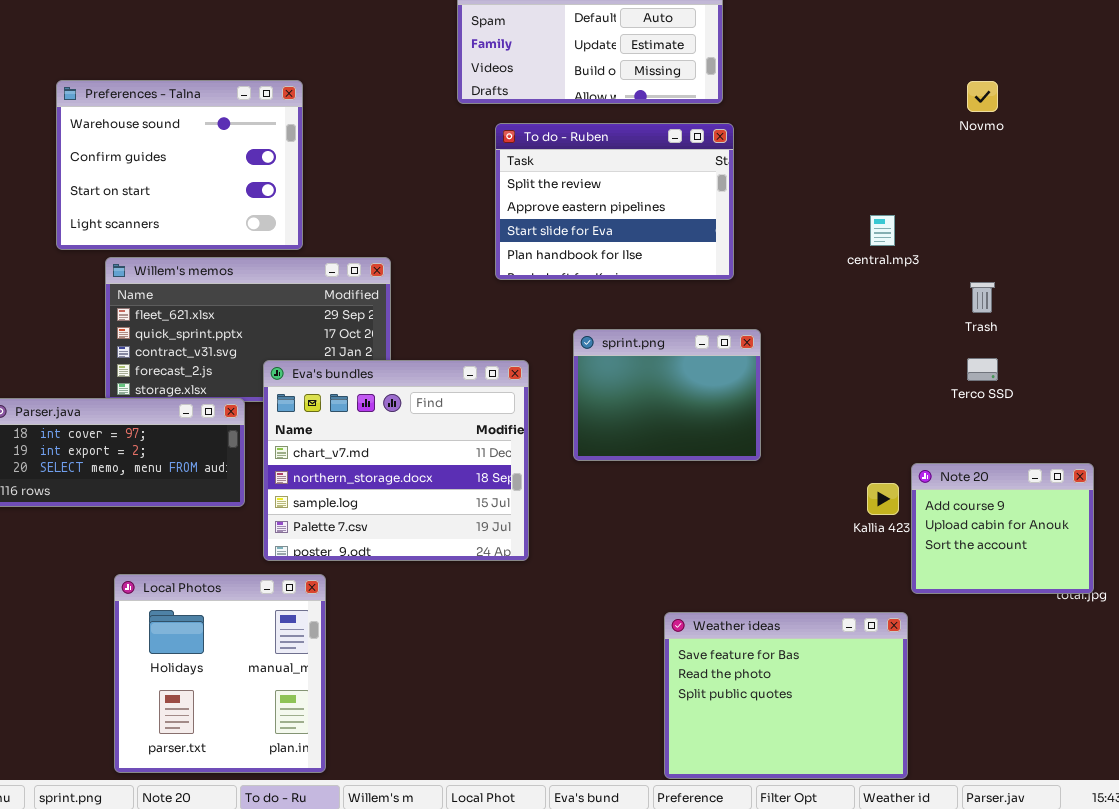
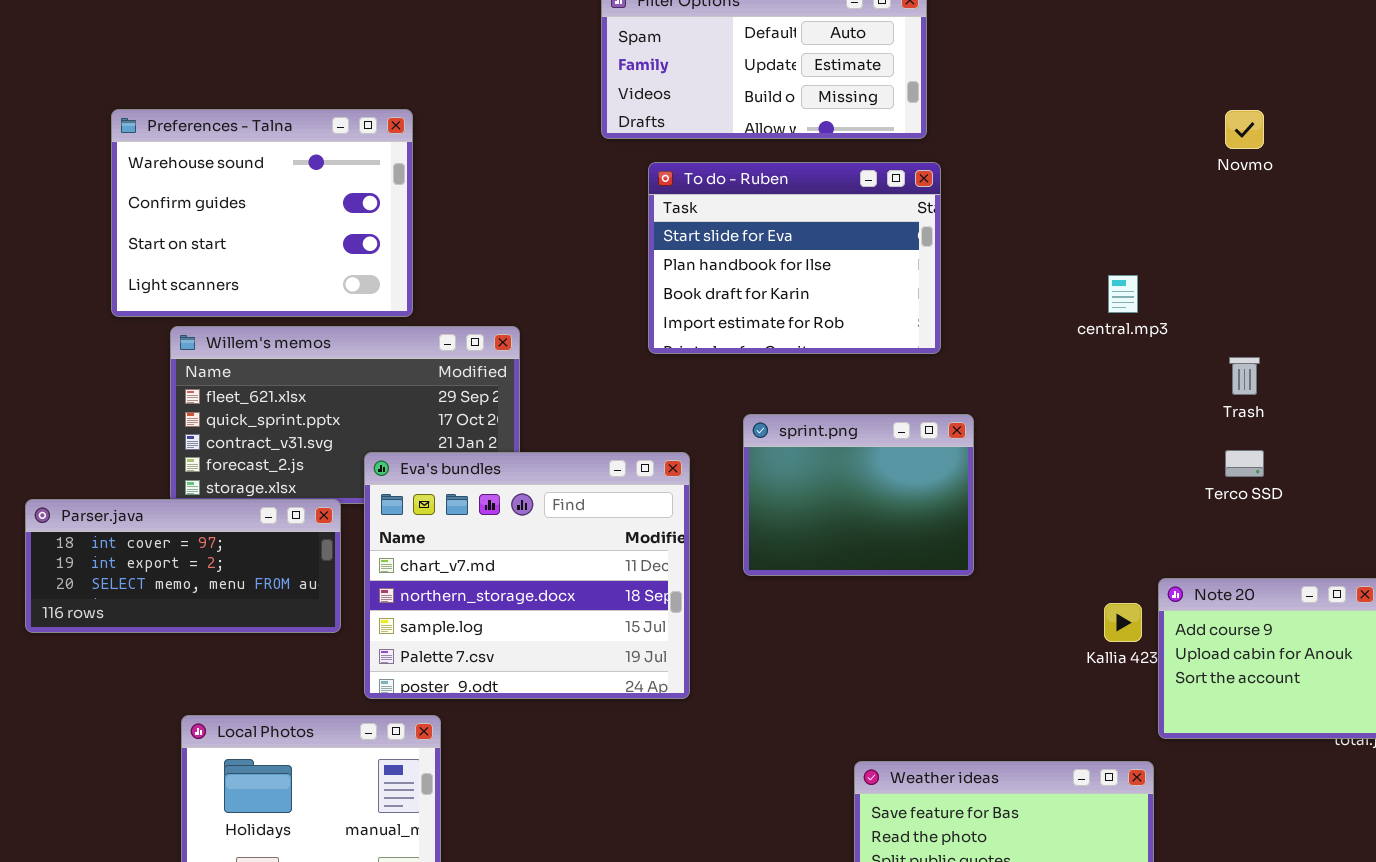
To do - Ruben: [495,123,734,280] -> [648,162,941,354], scrolled down 2 rows

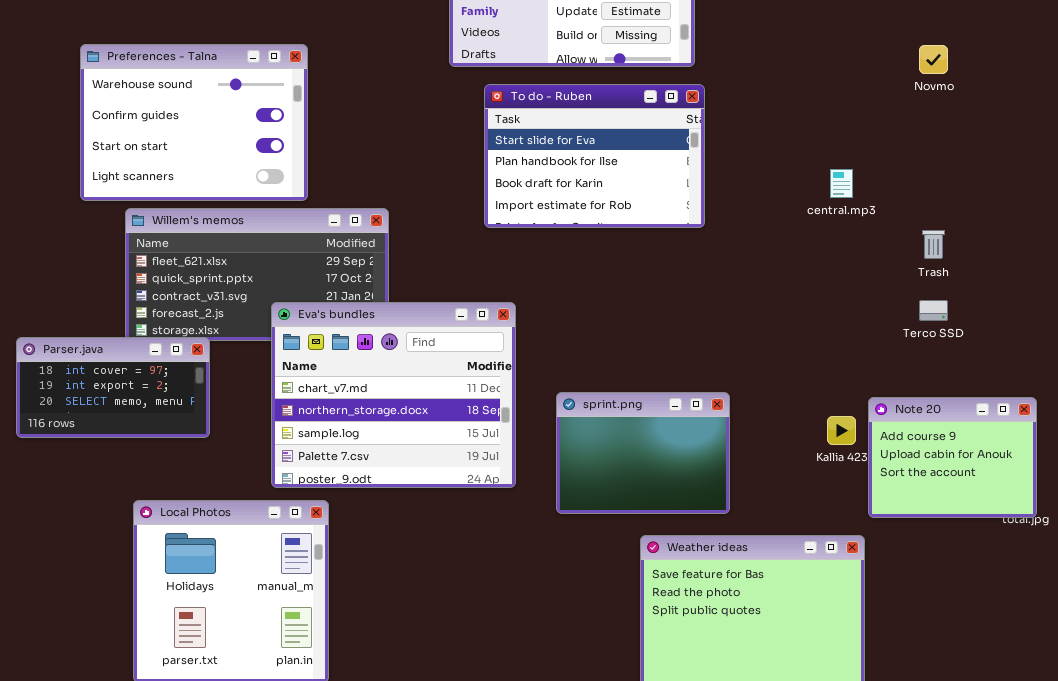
sprint.png: [743,414,974,576] -> [556,392,730,514], moved
Parser.java: [25,499,341,633] -> [16,337,210,438], resized

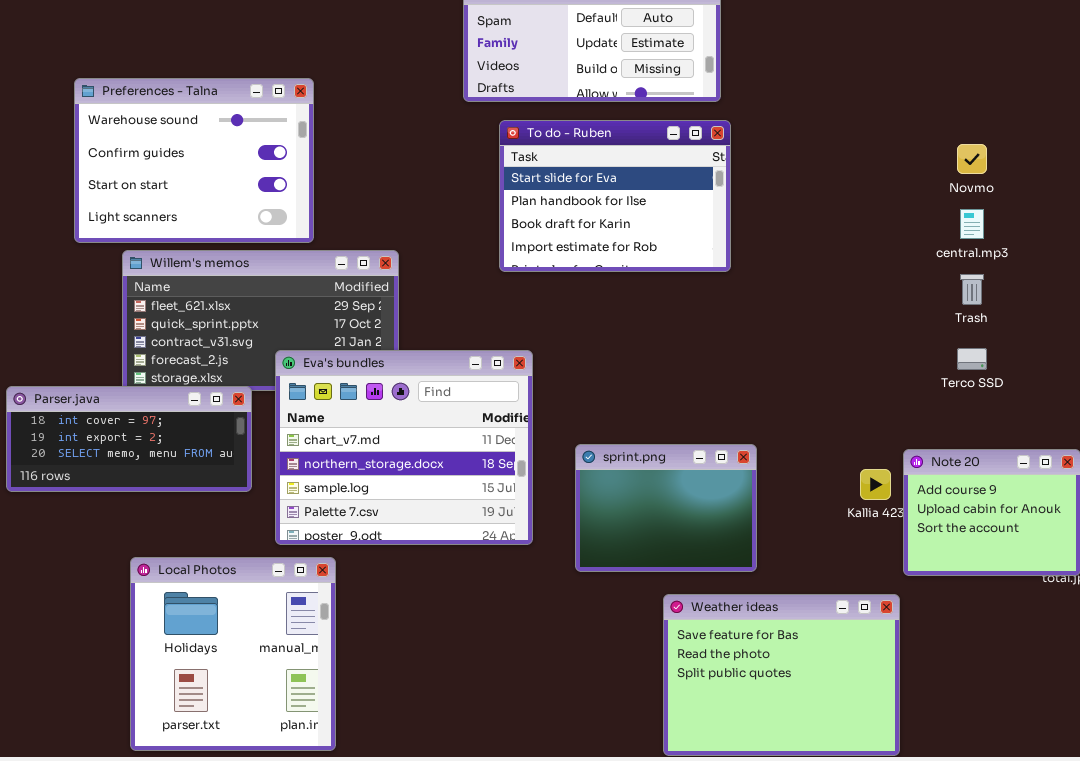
Novmo: [919,45,948,74] -> [957,144,987,174], moved
central.mp3: [830,169,853,198] -> [960,209,984,239], moved
Parser.java: [16,337,210,438] -> [6,386,252,492], resized

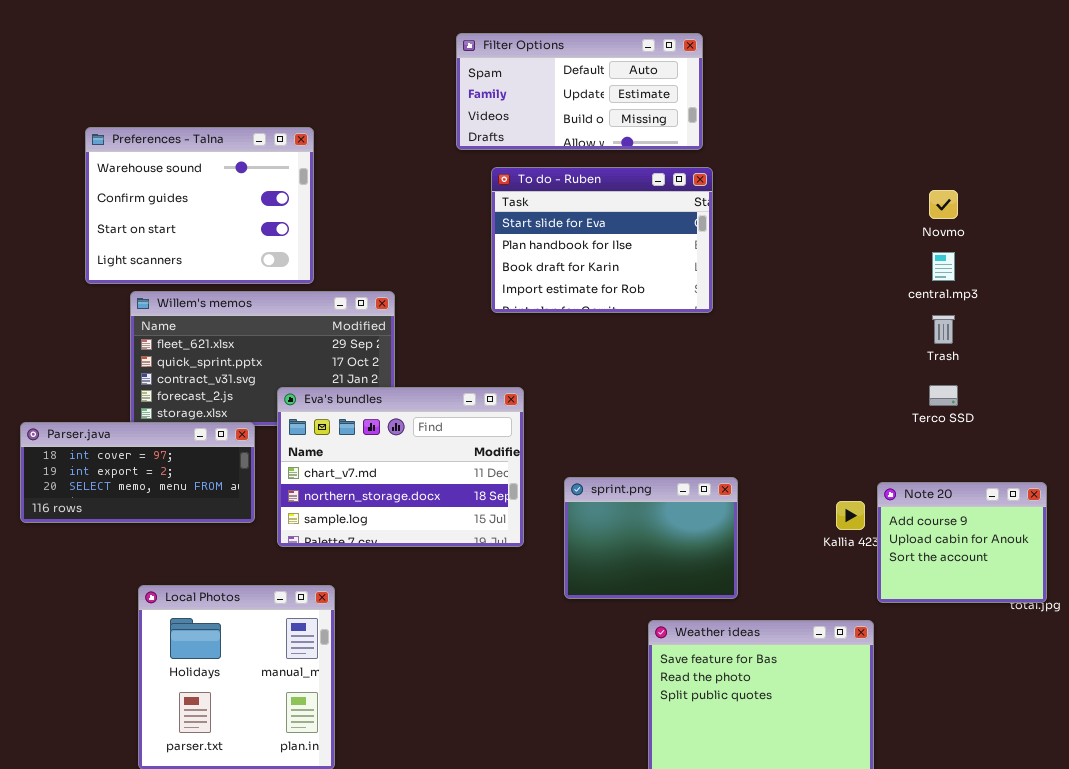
Eva's bundles: [275,350,533,545] -> [277,387,524,547], resized

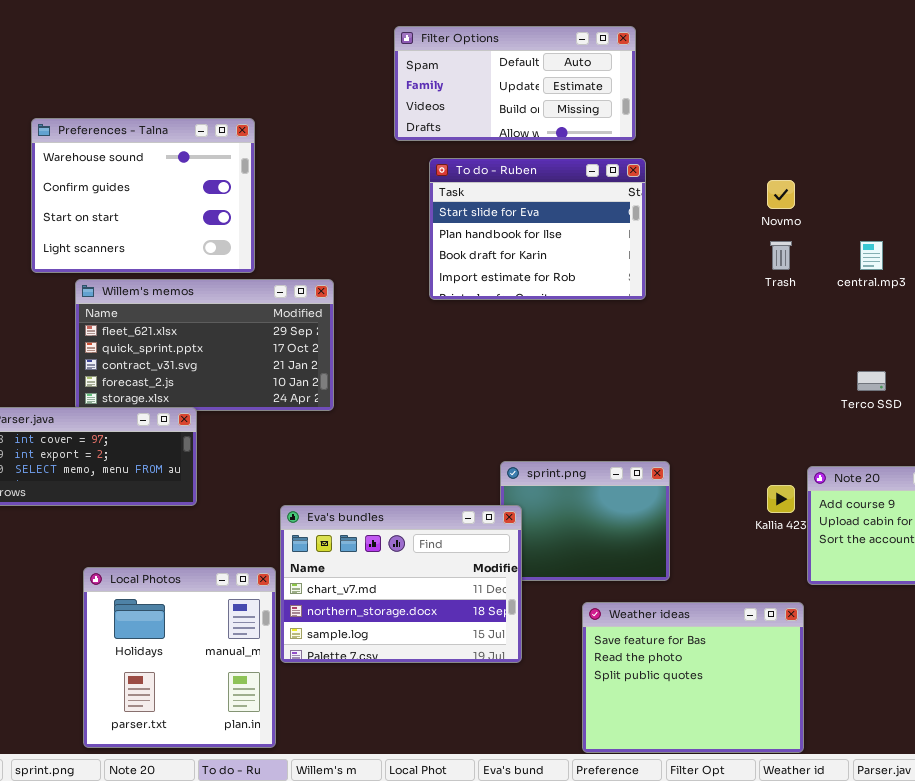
Novmo: [929,190,958,219] -> [767,180,795,209], moved
Trash: [932,315,955,344] -> [770,241,792,270], moved
Eva's bundles: [277,387,524,547] -> [280,505,522,663], moved

